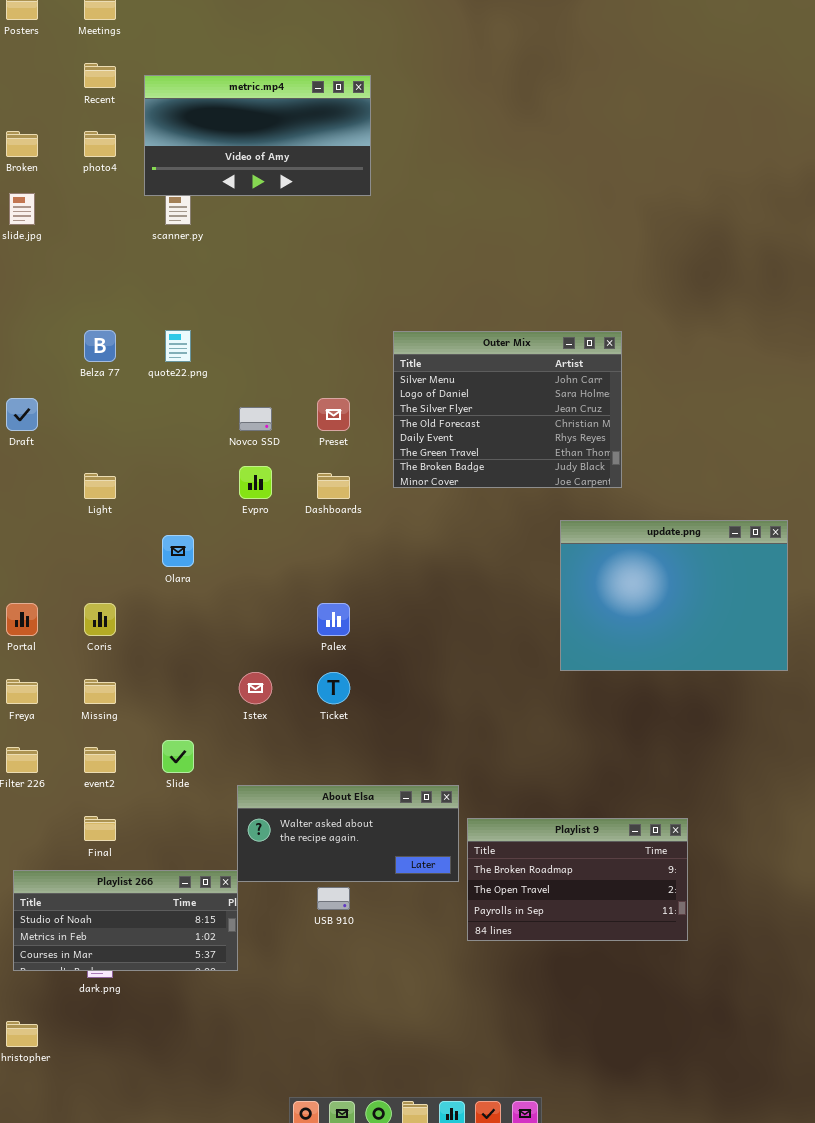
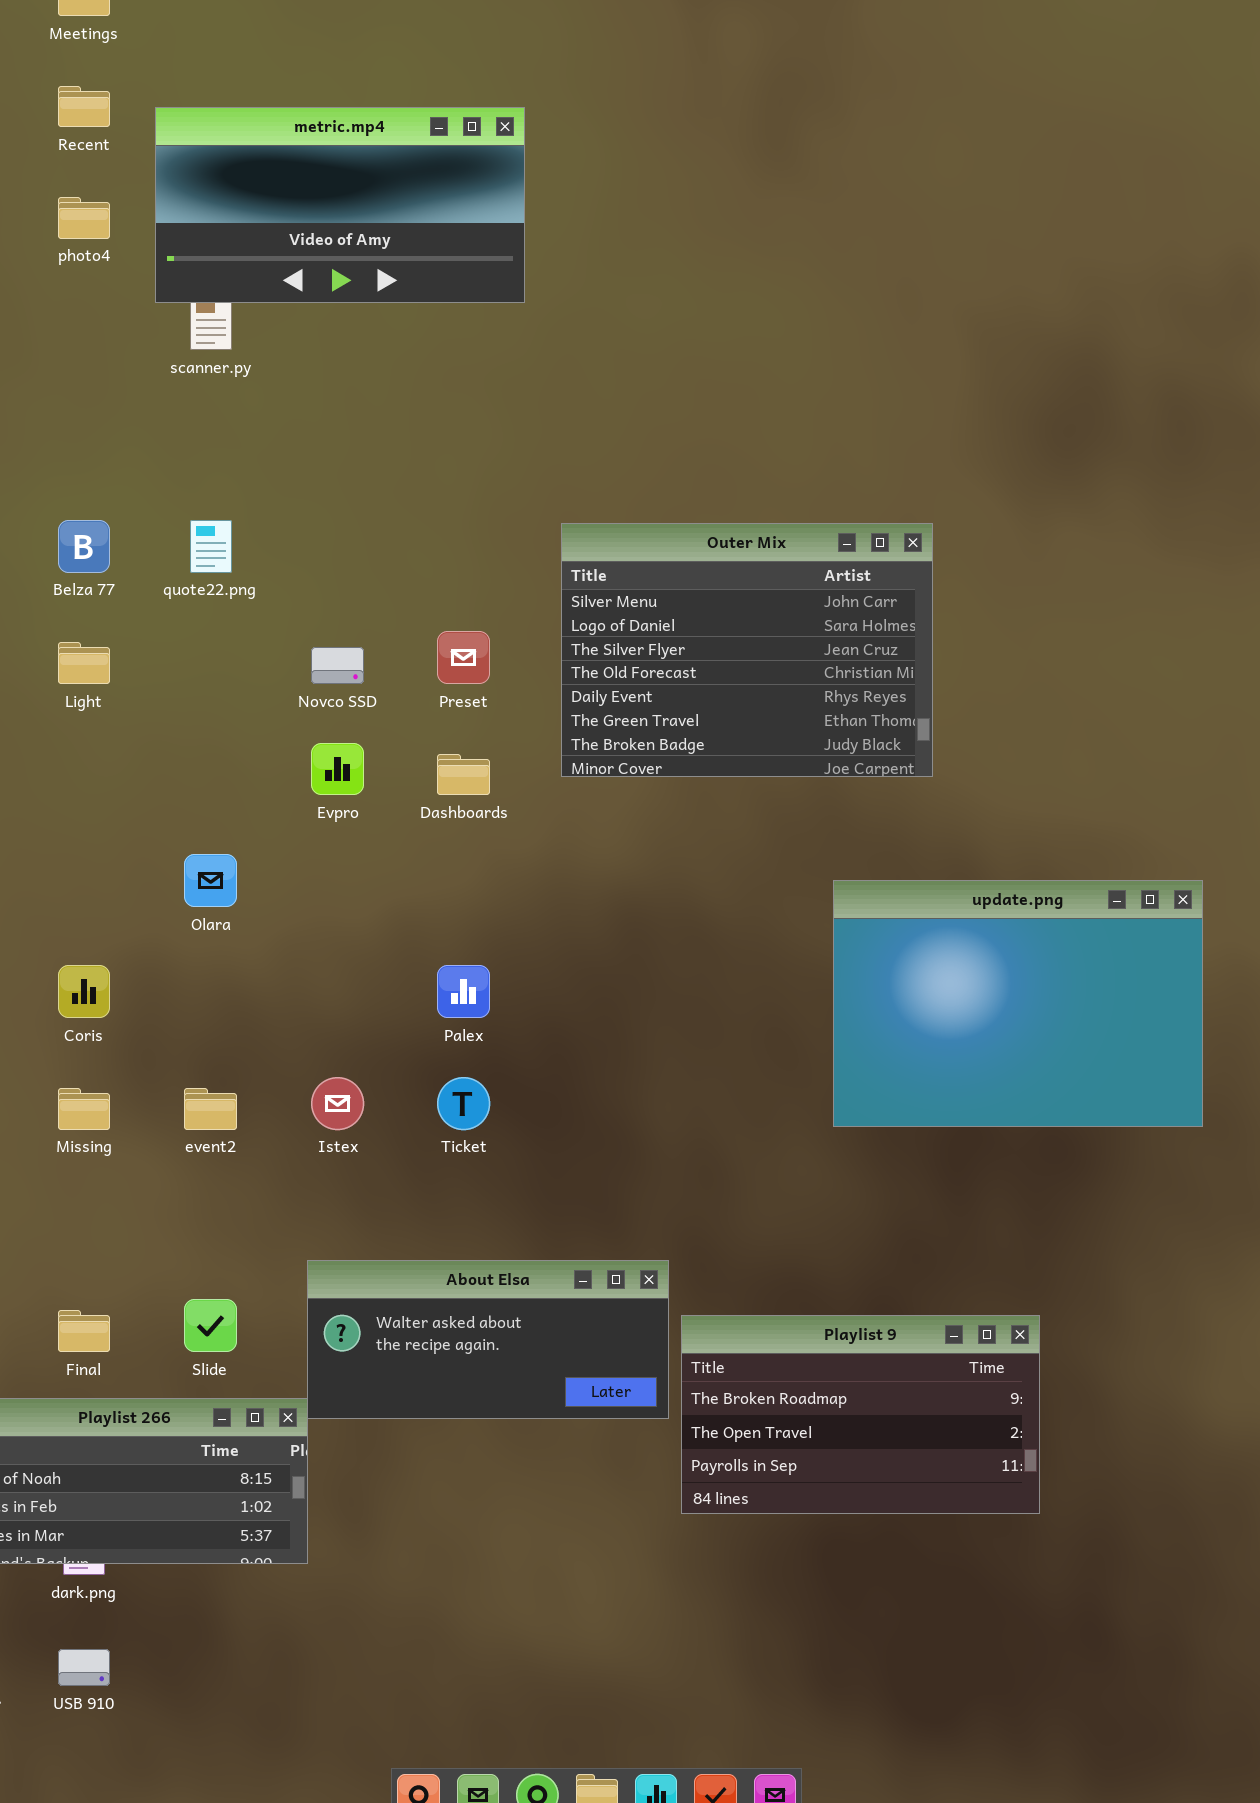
Light: [84,473,116,499] -> [58,642,110,684], moved
update.png: [560,520,788,671] -> [833,880,1203,1127], moved
Slide: [162,740,194,773] -> [184,1299,237,1352], moved
event2: [84,747,116,773] -> [184,1088,237,1130], moved
USB 910: [317,887,350,910] -> [58,1649,110,1686], moved

